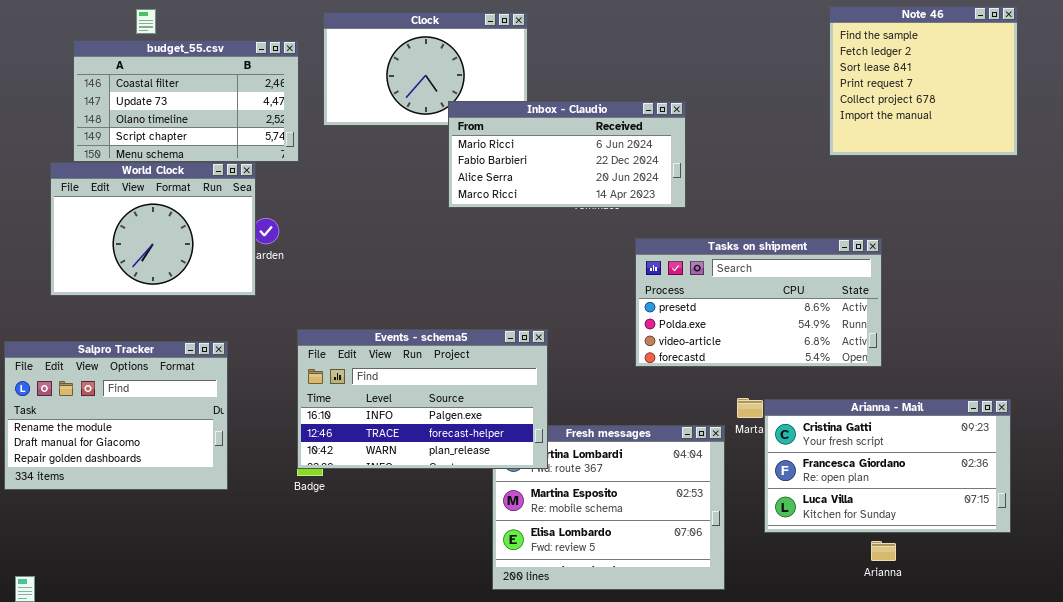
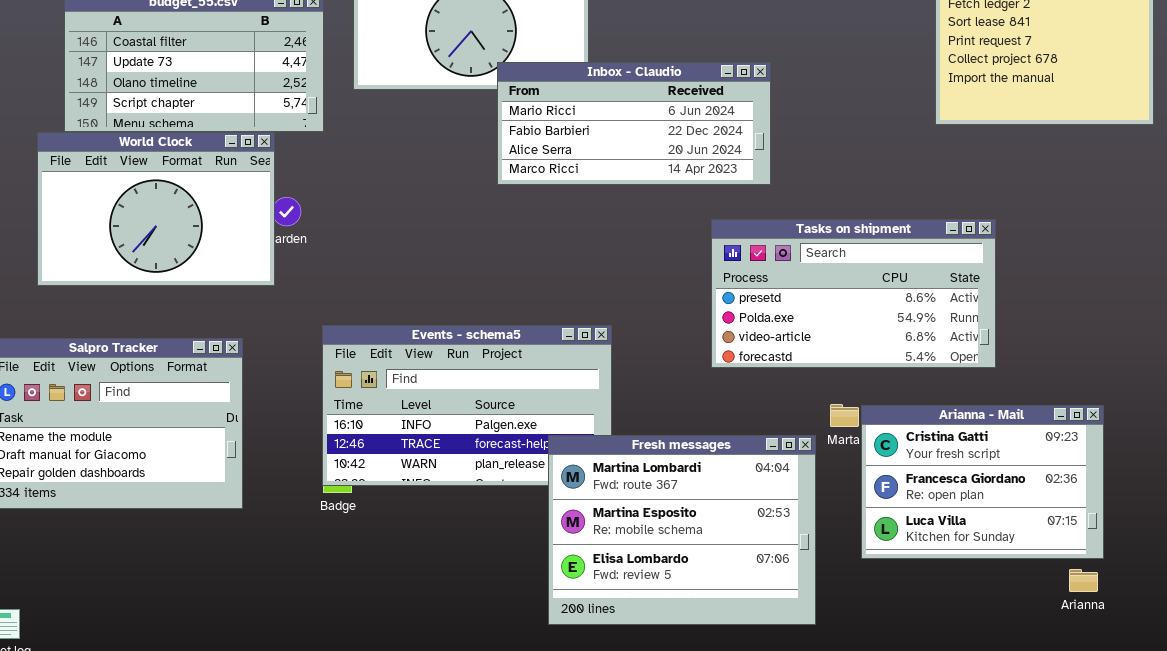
Arianna - Mail: [764,399,1011,533] -> [861,405,1104,559], resized
Fresh messages: [492,425,725,590] -> [548,435,816,625], raised
Arianna: [871,541,896,561] -> [1069,569,1098,592], moved

